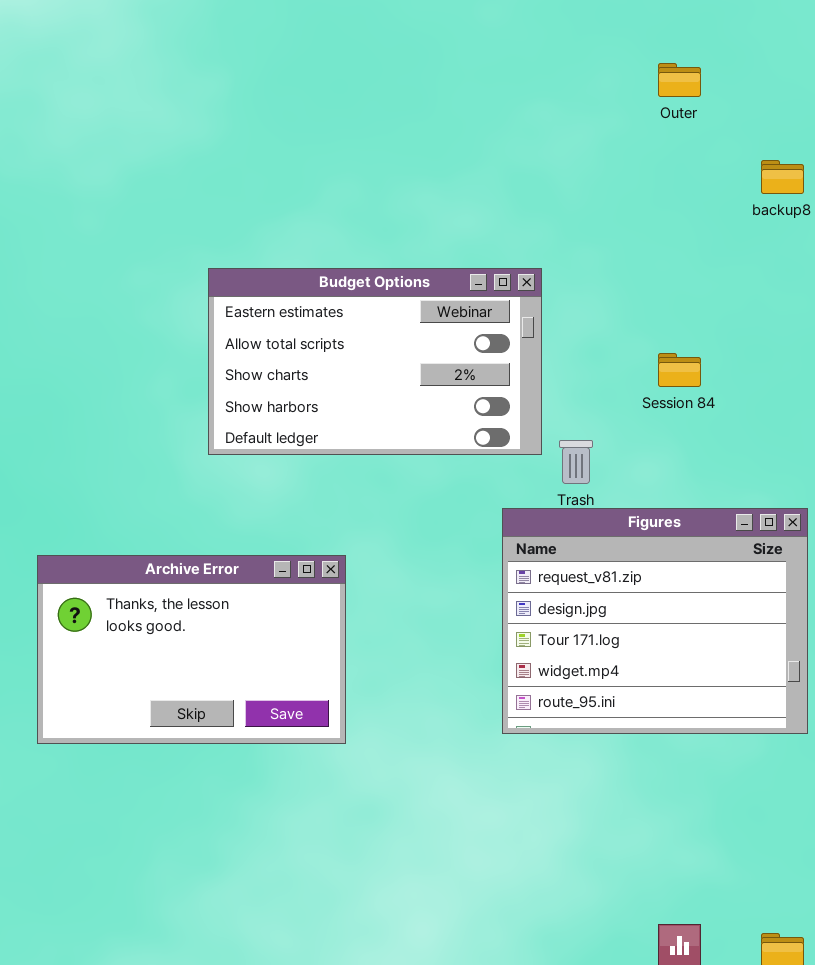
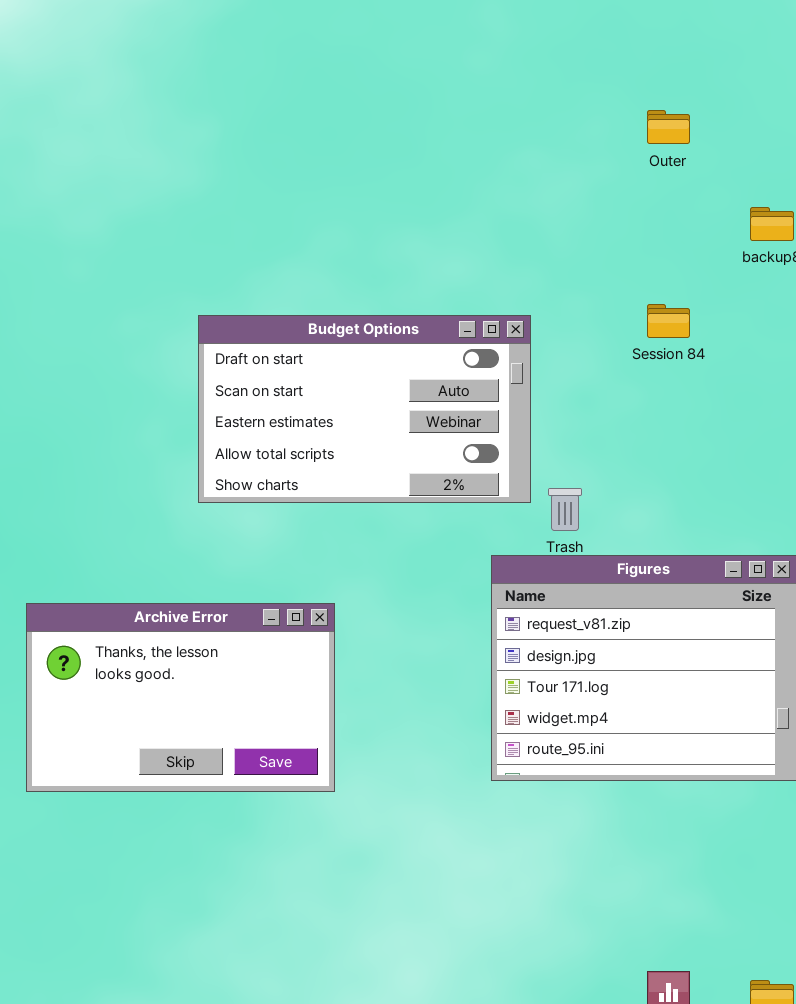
Budget Options: [208,268,542,455] -> [198,315,531,503], scrolled up 2 rows
Session 84: [658,353,701,387] -> [647,304,690,338], moved

